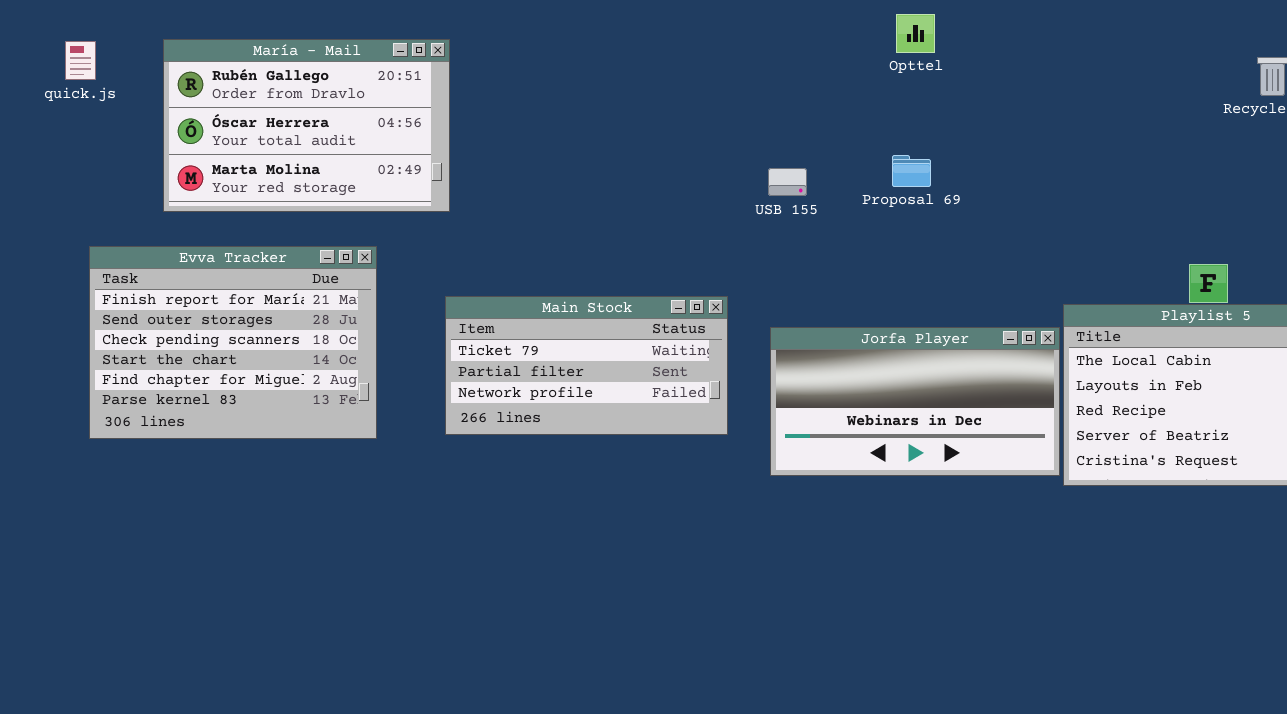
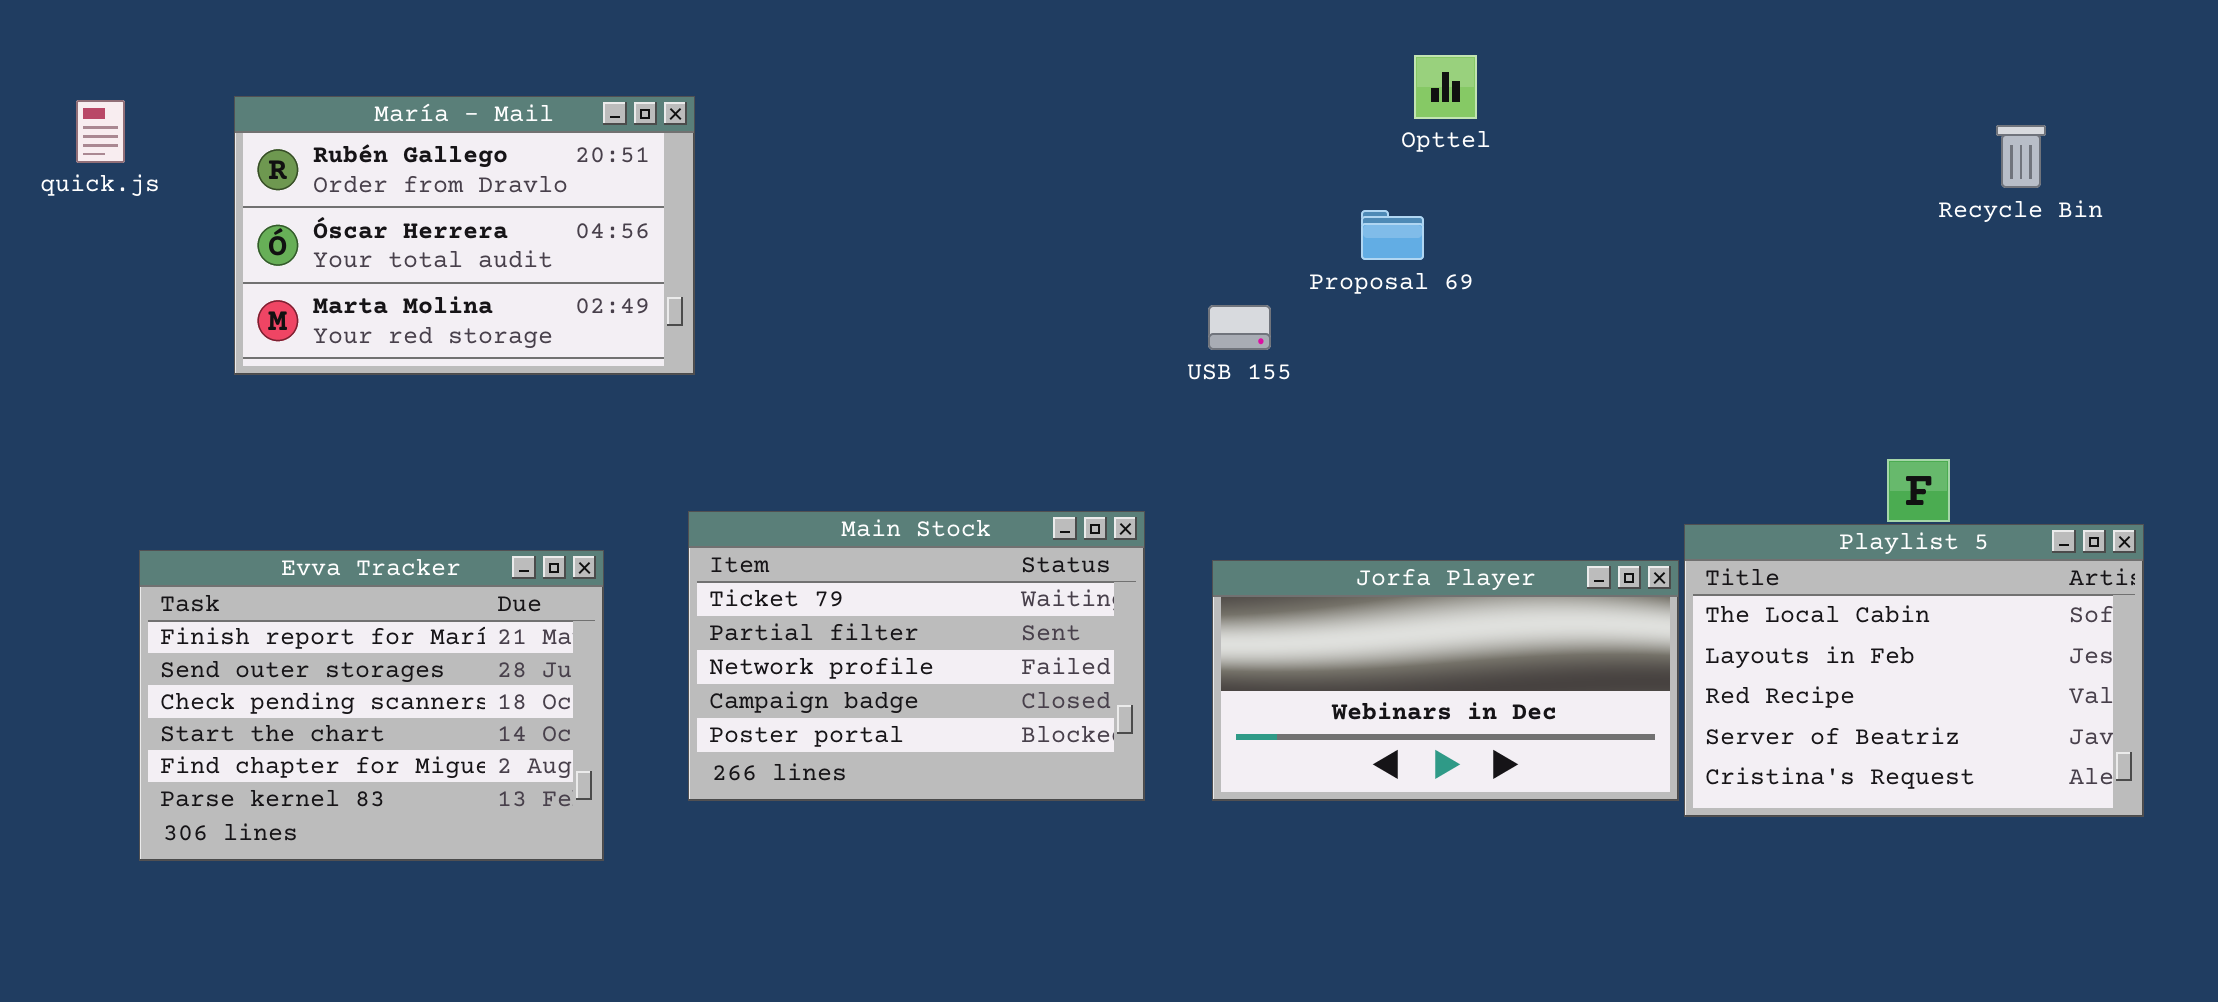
Proposal 69: [892,155,931,187] -> [1361,210,1424,260], moved
Evva Tracker: [89,246,377,439] -> [139,550,604,861], moved
Main Stock: [445,296,728,435] -> [688,511,1145,801], resized

